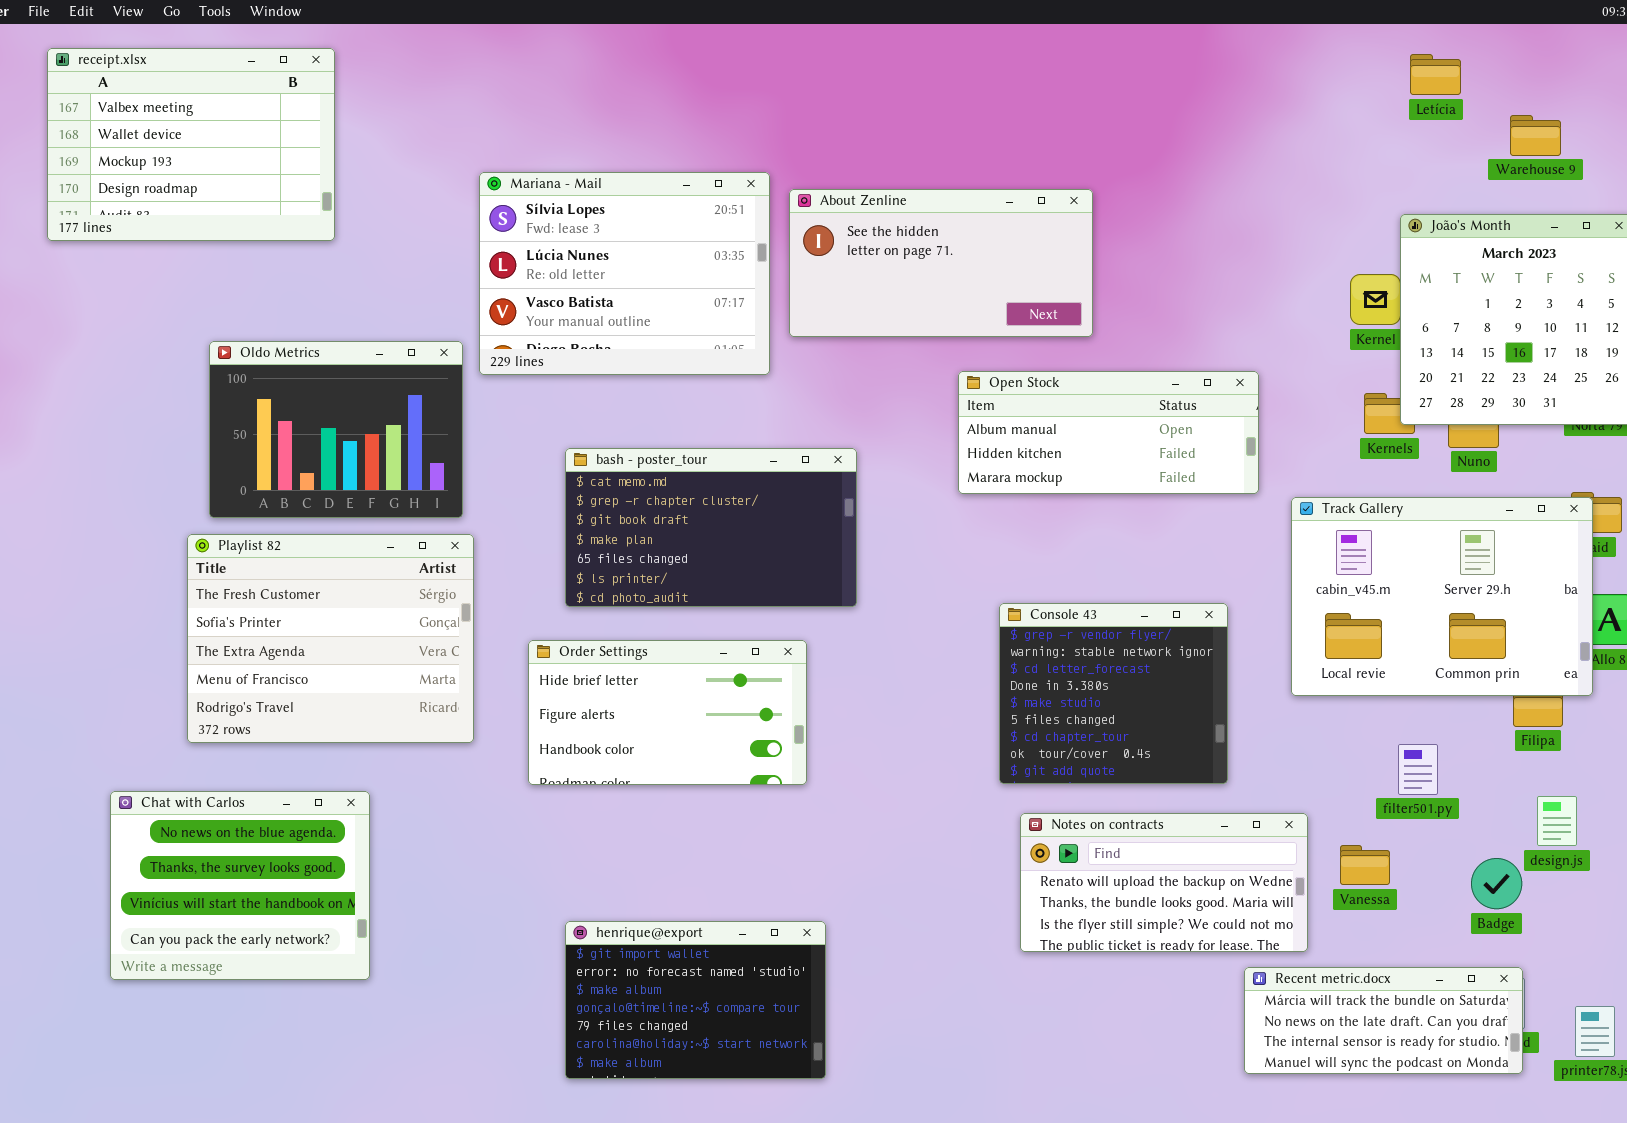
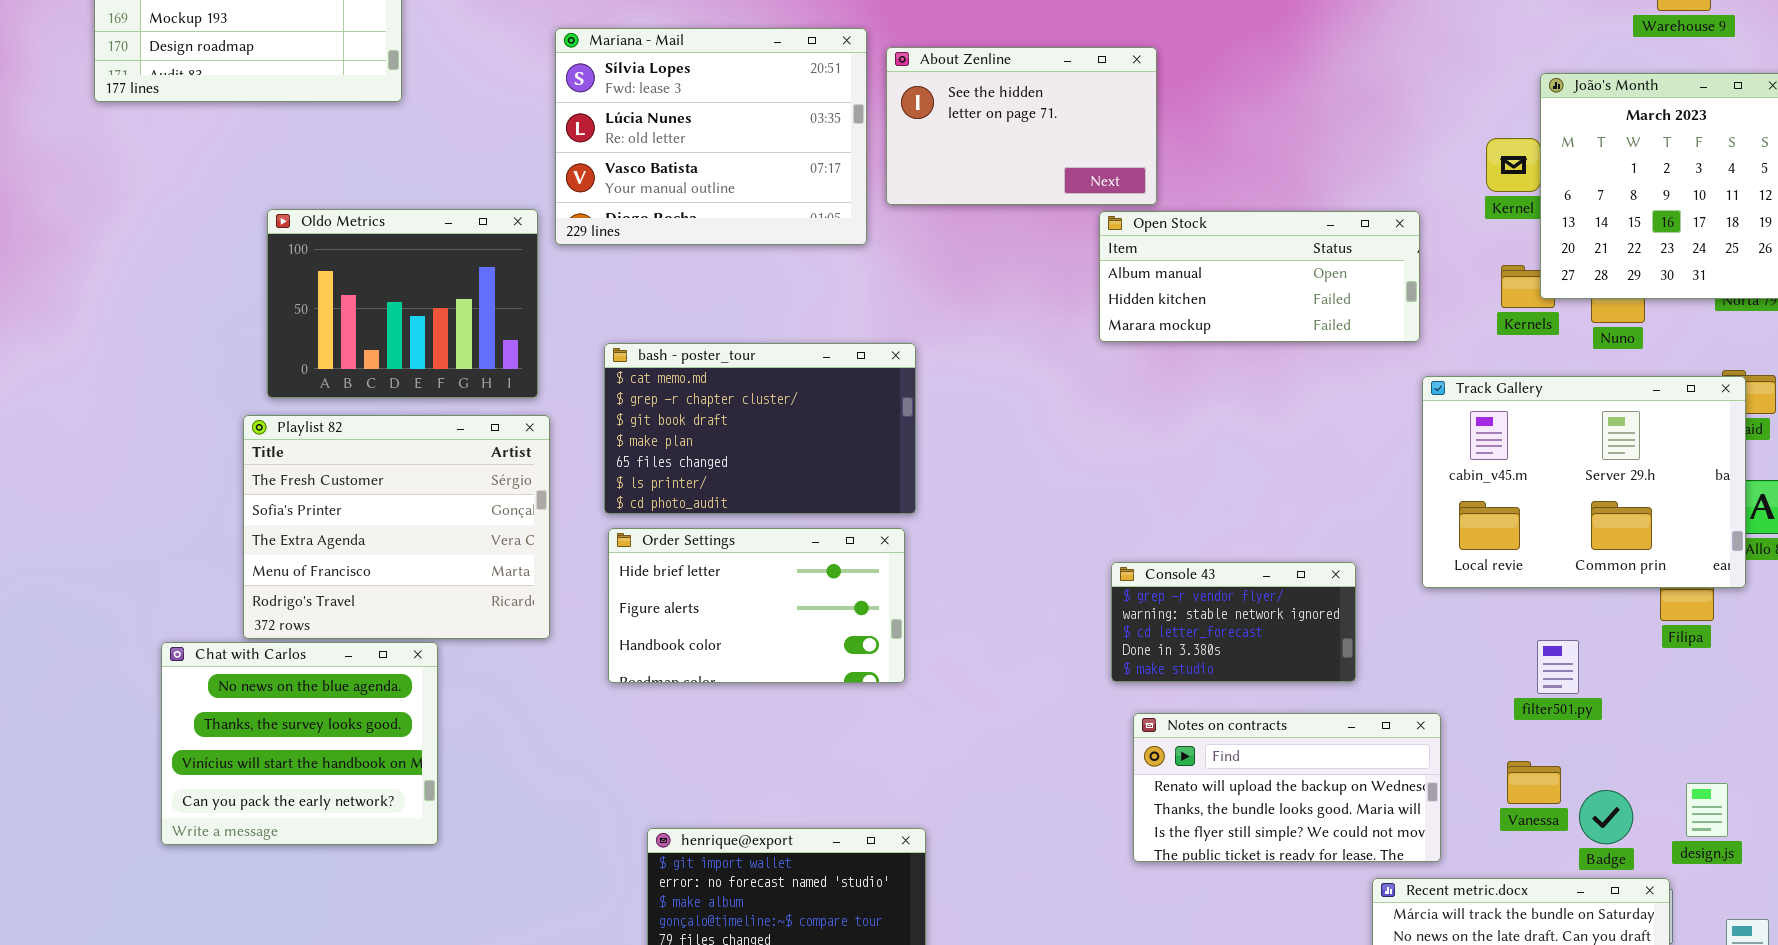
About Zenline: [789,189,1093,337] -> [886,47,1157,205], resized
Open Stock: [958,371,1259,494] -> [1099,211,1420,342], moved
bash - poster_tour: [565,448,857,607] -> [604,343,916,514], moved
Console 43: [999,603,1228,784] -> [1111,562,1356,682], resized
Chat with Carlos: [110,791,370,980] -> [161,642,438,845], moved
design.js: [1537,796,1577,846] -> [1686,783,1728,837], moved
Vanessa: [1340,845,1390,885] -> [1507,761,1561,804], moved
Badge: [1471,858,1522,909] -> [1579,790,1633,844], moved

